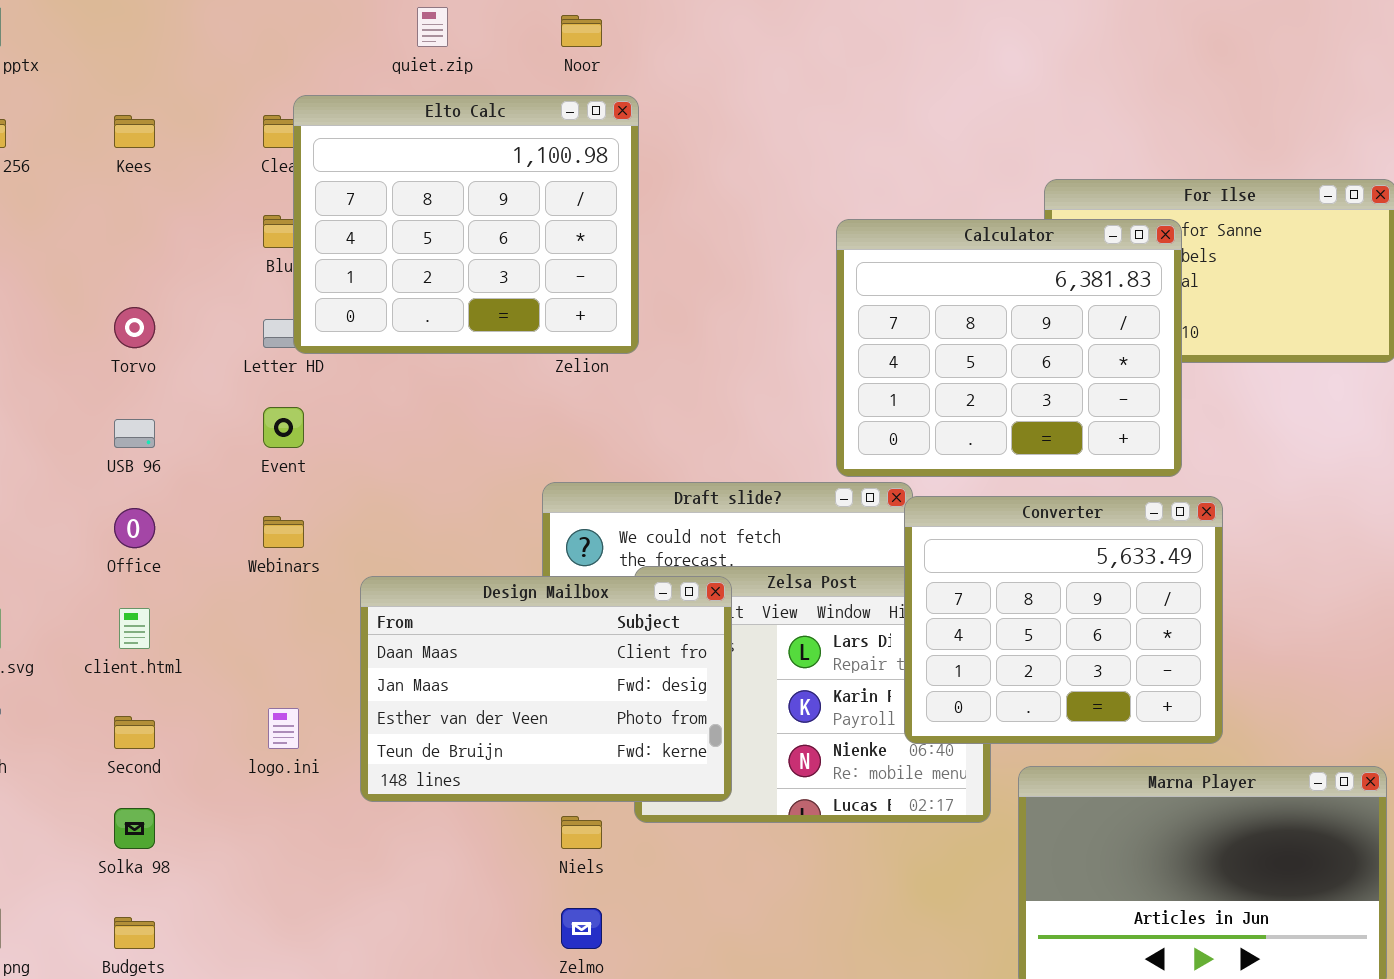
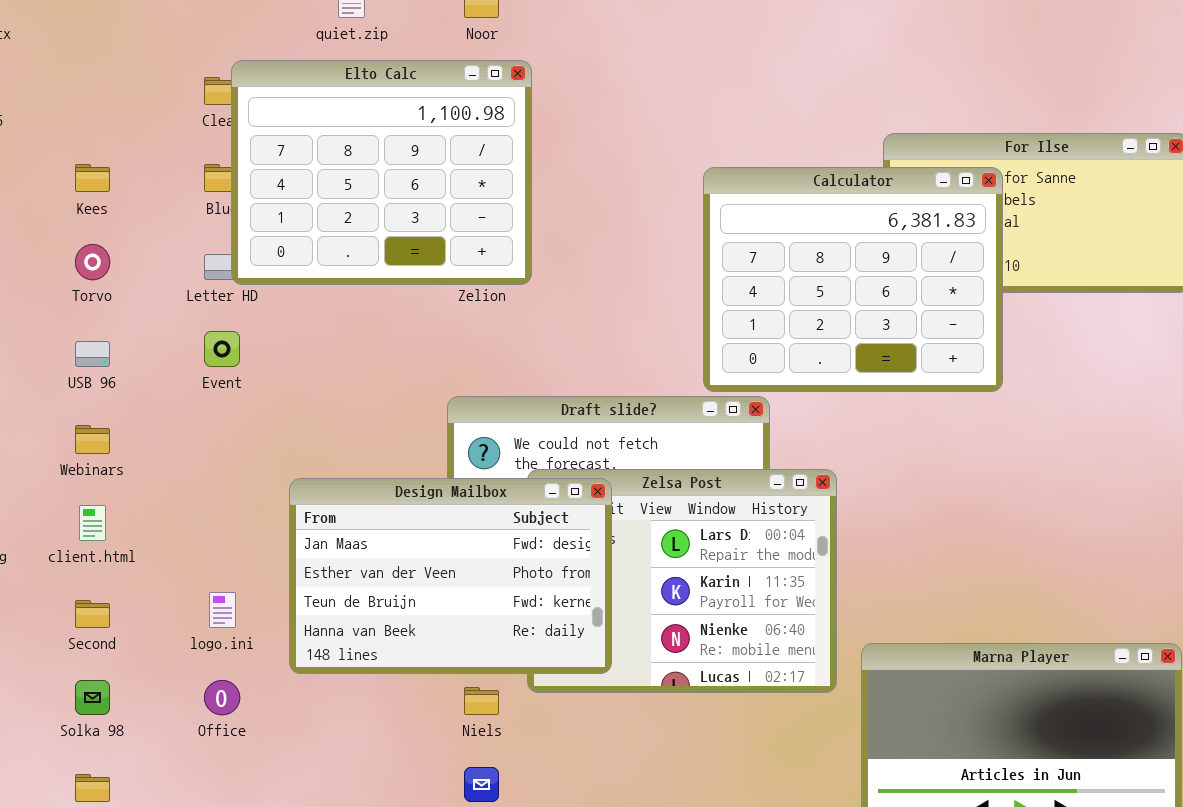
Kees: [114,115,155,148] -> [75,164,110,192], moved
Converter: [904,496,1223,744] -> none, closed
Office: [114,508,155,548] -> [204,680,240,715], moved
Webinars: [263,516,304,548] -> [75,425,110,454], moved
Design Mailbox: [360,576,732,802] -> [289,478,612,674], scrolled down 1 row

